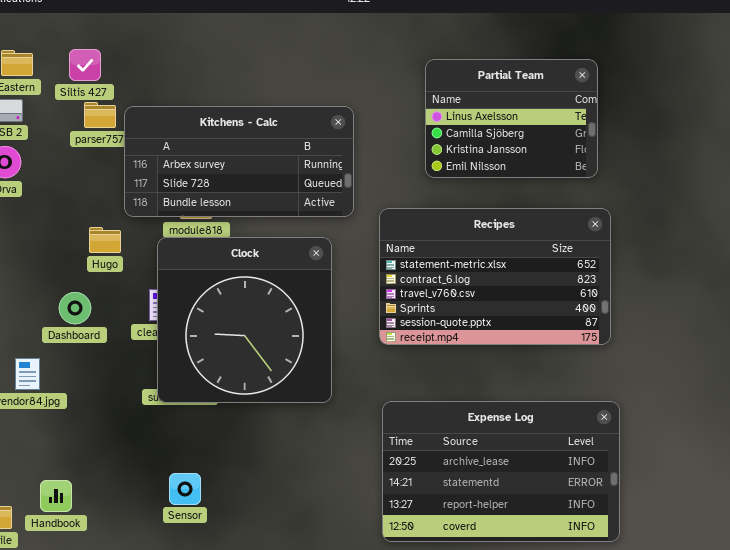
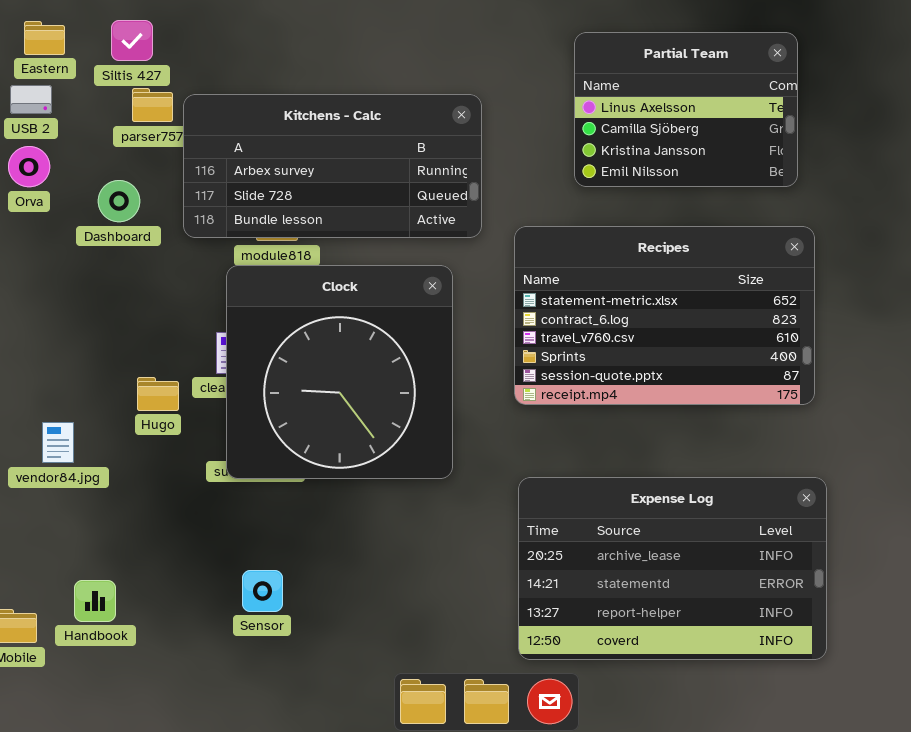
Hugo: [89,227,121,253] -> [137,377,179,411], moved
Dashboard: [59,292,91,324] -> [98,180,140,222], moved

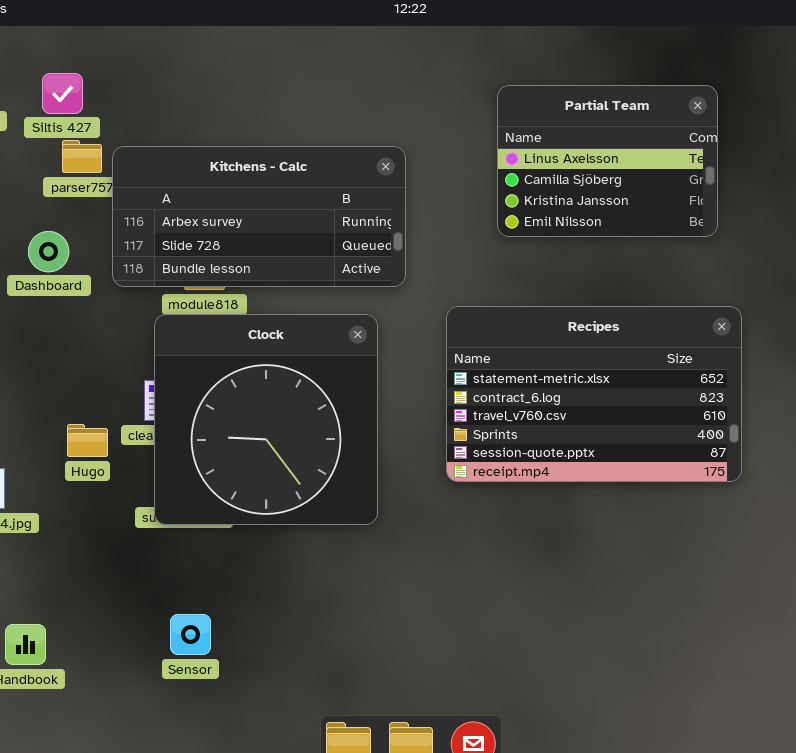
Recipes: [514,226,815,405] -> [446,306,742,482], moved
Expense Log: [518,477,827,660] -> none, closed

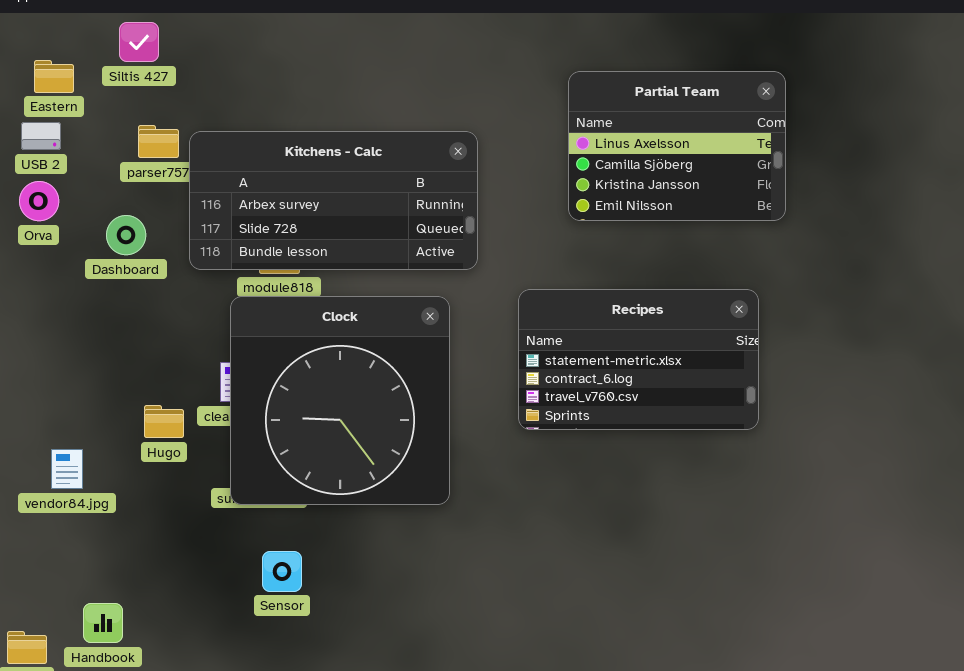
Siltis 427: [42,73,83,114] -> [119,22,159,62], moved
Recipes: [446,306,742,482] -> [518,289,759,430], resized
Sensor: [170,614,211,655] -> [262,551,302,592], moved

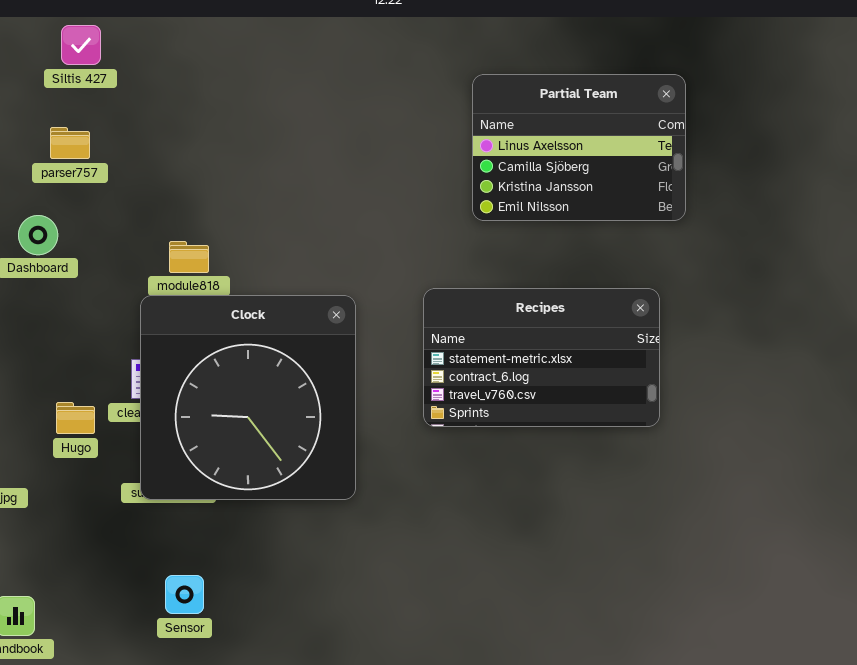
Siltis 427: [119,22,159,62] -> [61,25,101,65], moved
Kitchens - Calc: [189,131,478,270] -> none, closed
Sensor: [262,551,302,592] -> [165,575,204,614], moved

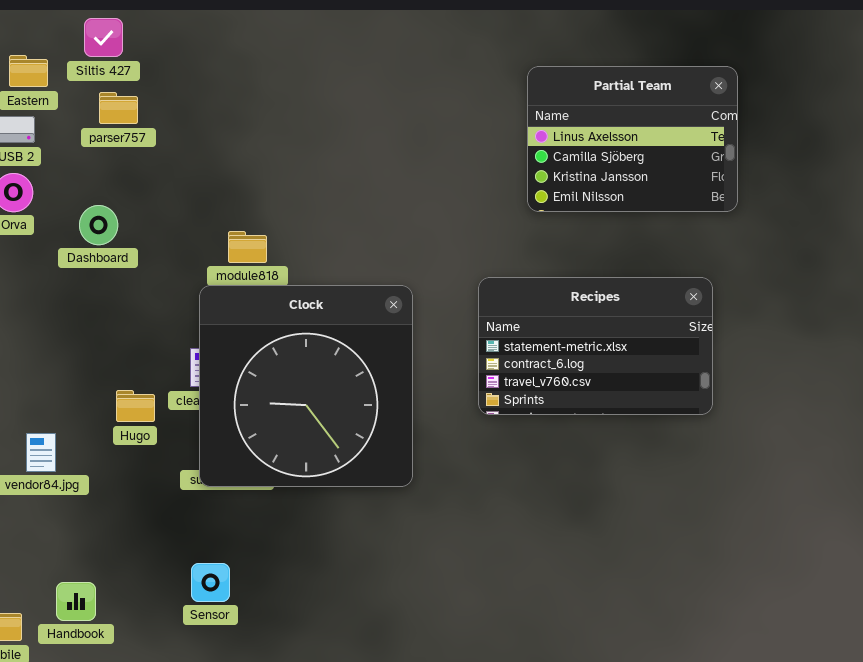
Siltis 427: [61,25,101,65] -> [84,18,123,57], moved
parser757: [50,127,90,159] -> [99,92,138,124], moved
Sensor: [165,575,204,614] -> [191,563,230,602], moved

